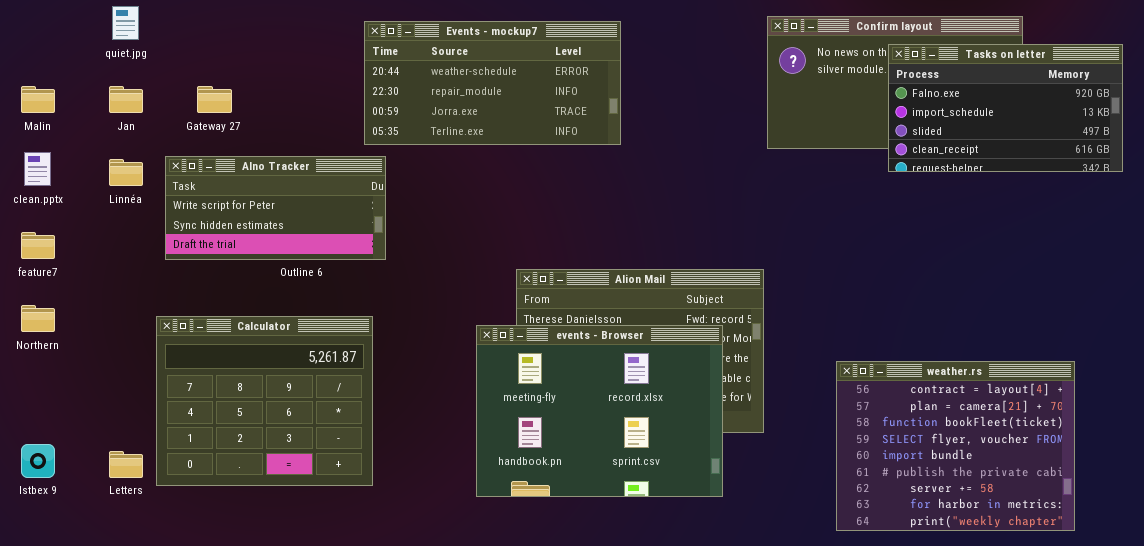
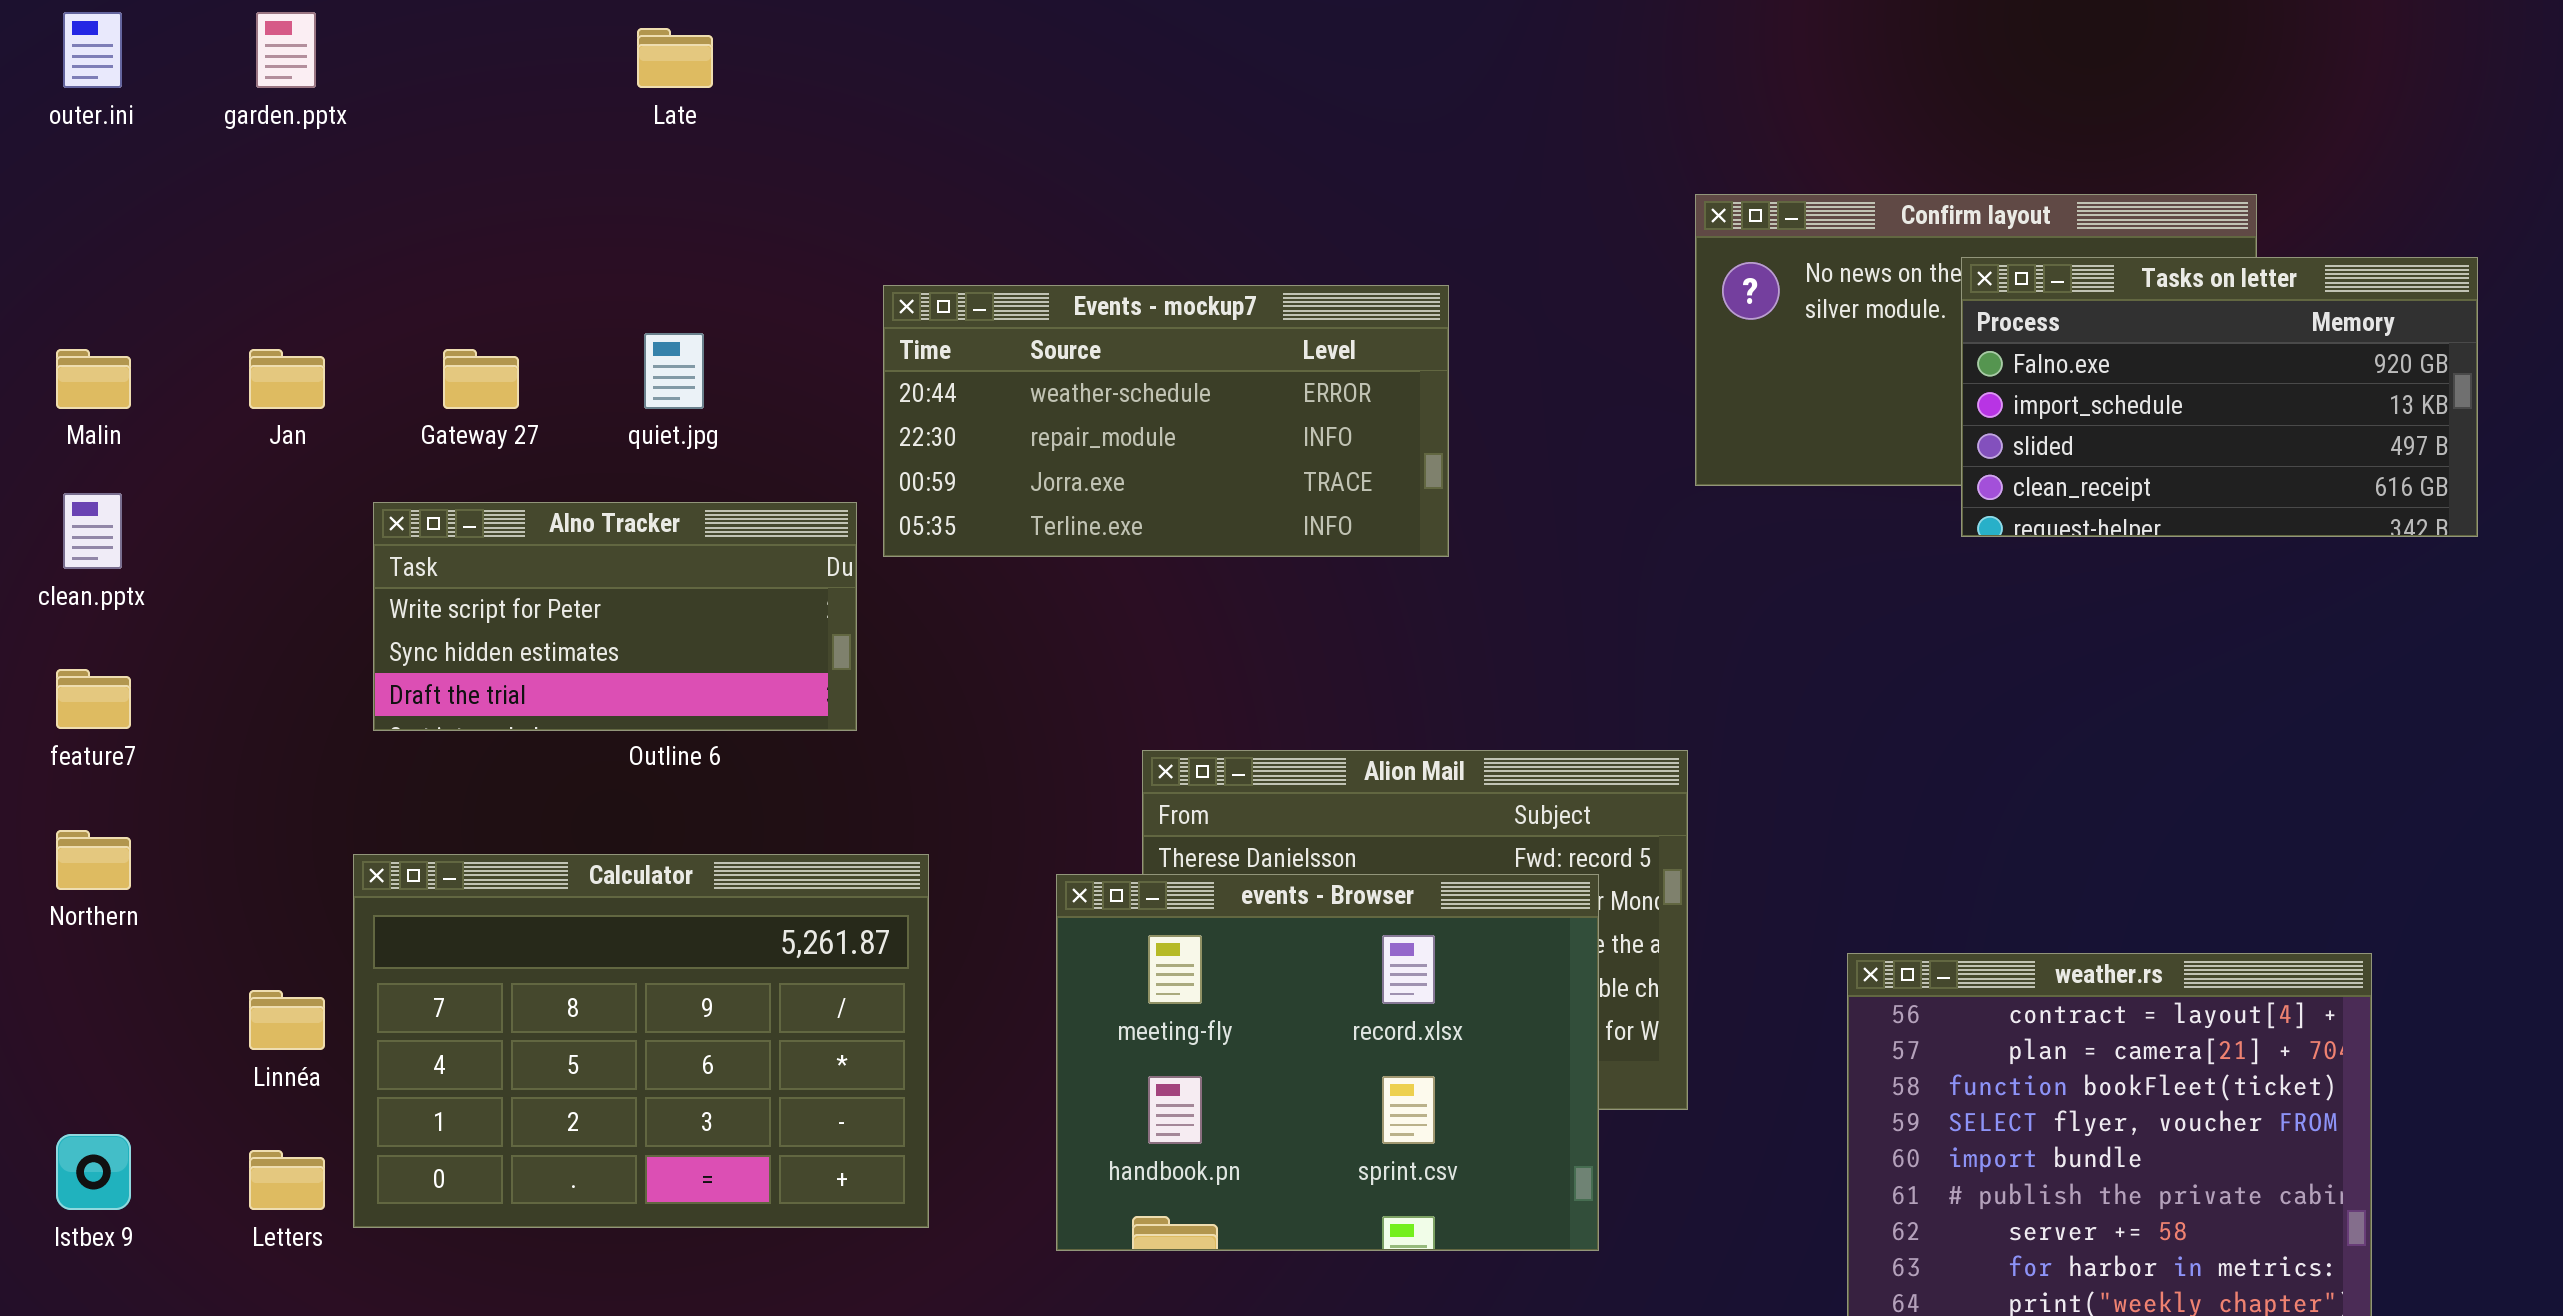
quiet.jpg: [112,6,139,40] -> [644,333,704,409], moved
Events - mockup7: [364,21,621,145] -> [883,285,1449,557], moved
Linnéa: [109,159,143,186] -> [249,990,325,1050], moved
Calculator: [156,316,373,486] -> [353,854,929,1228], resized

